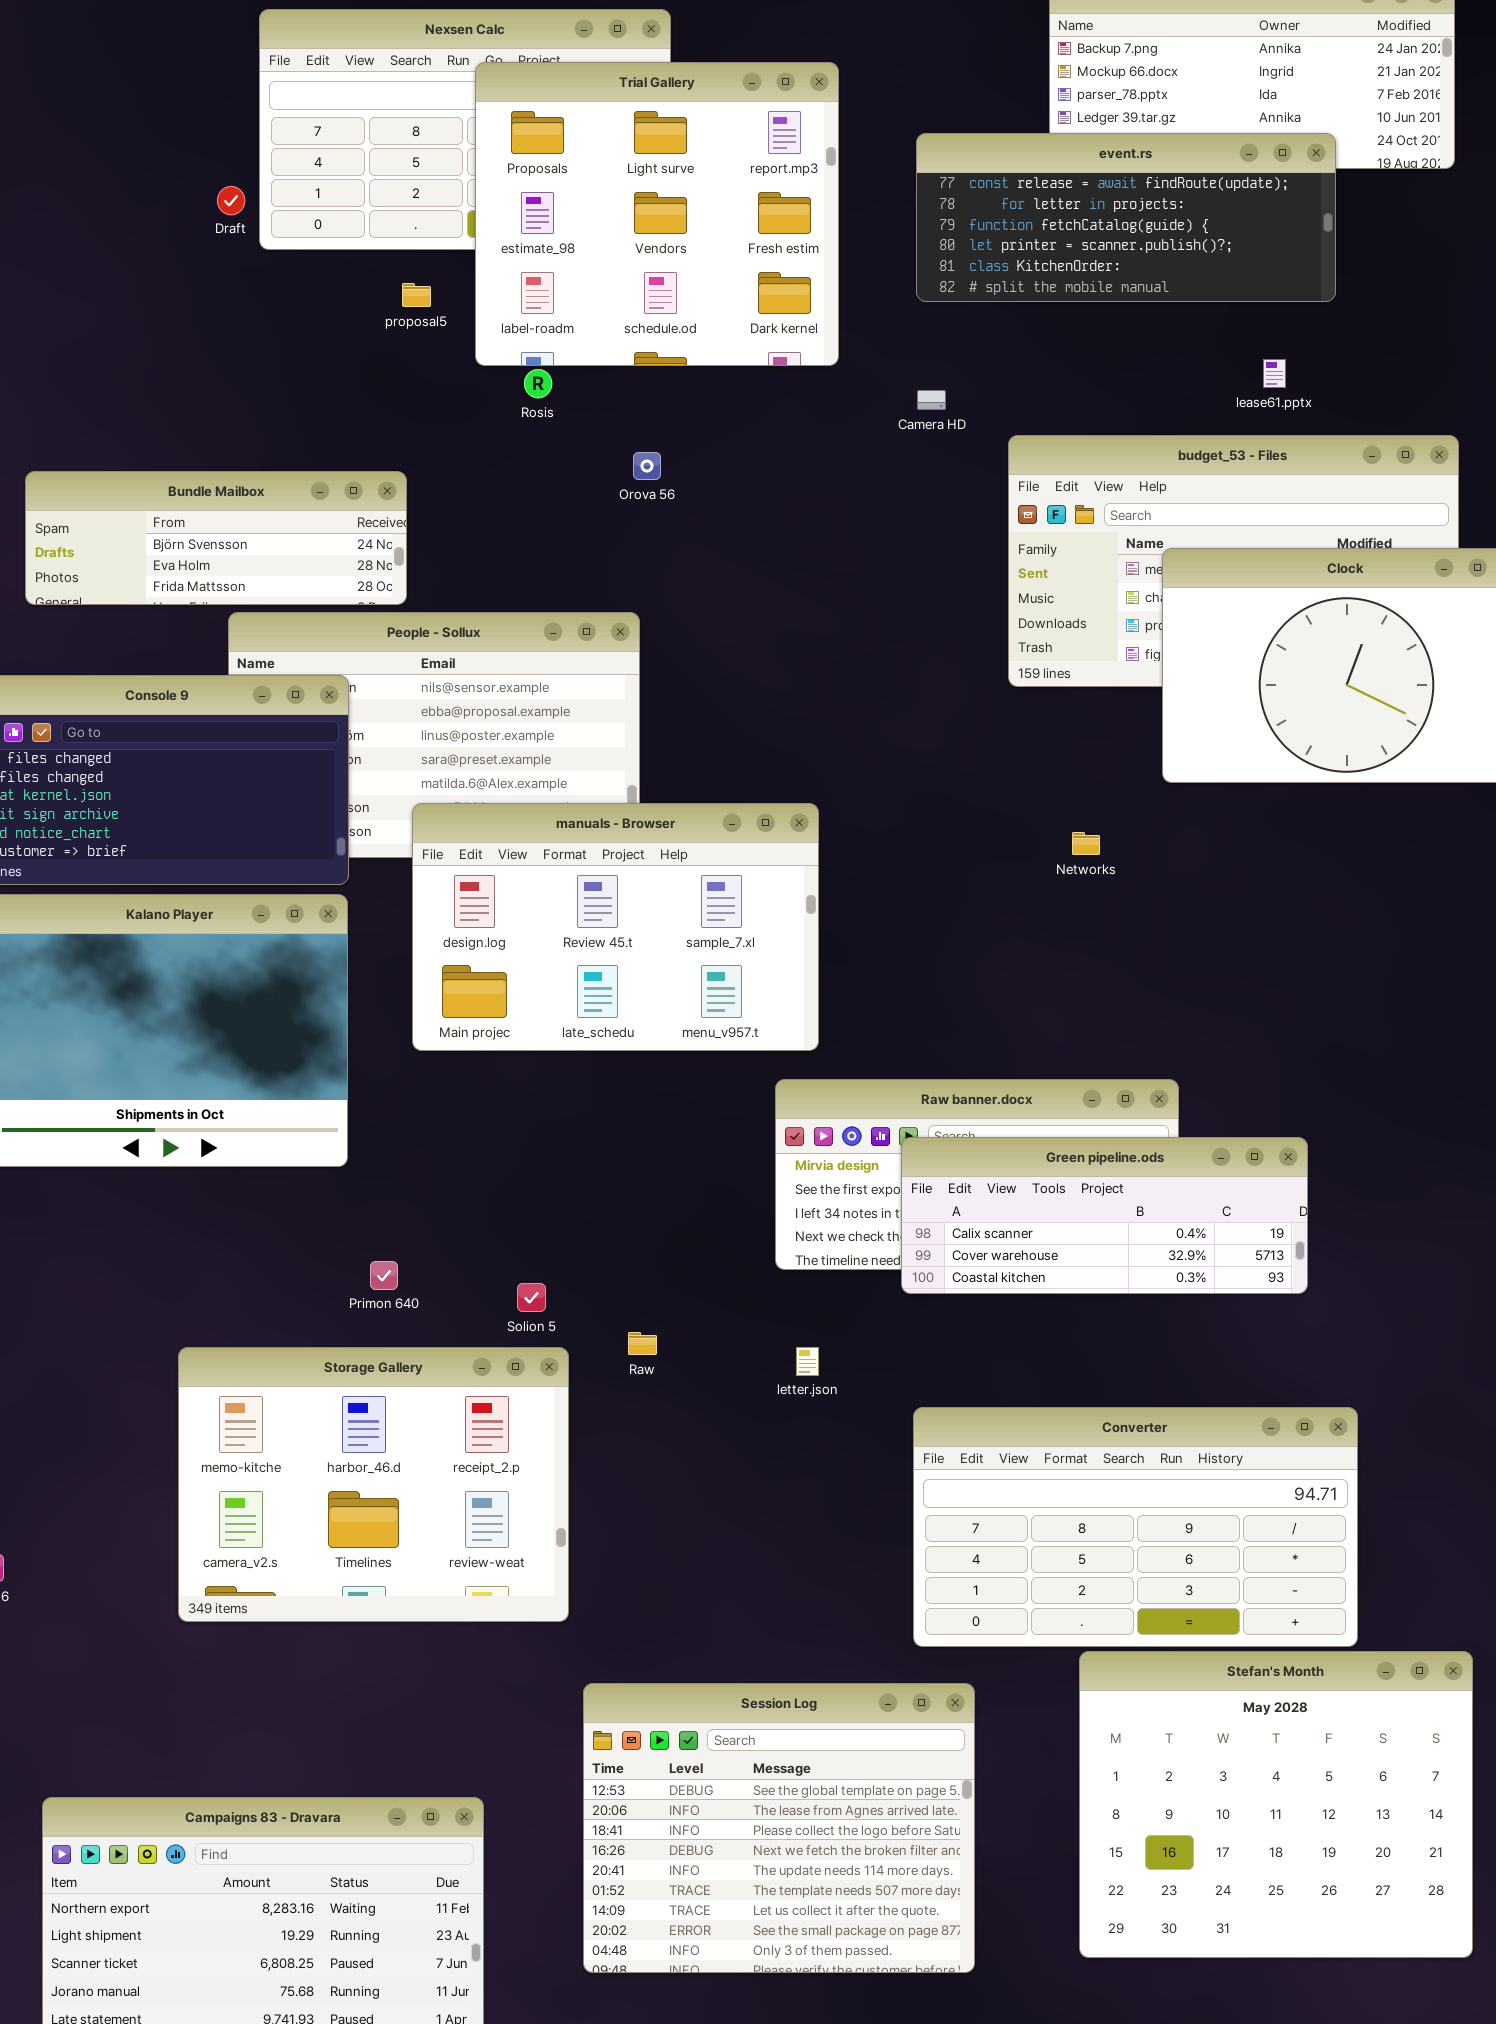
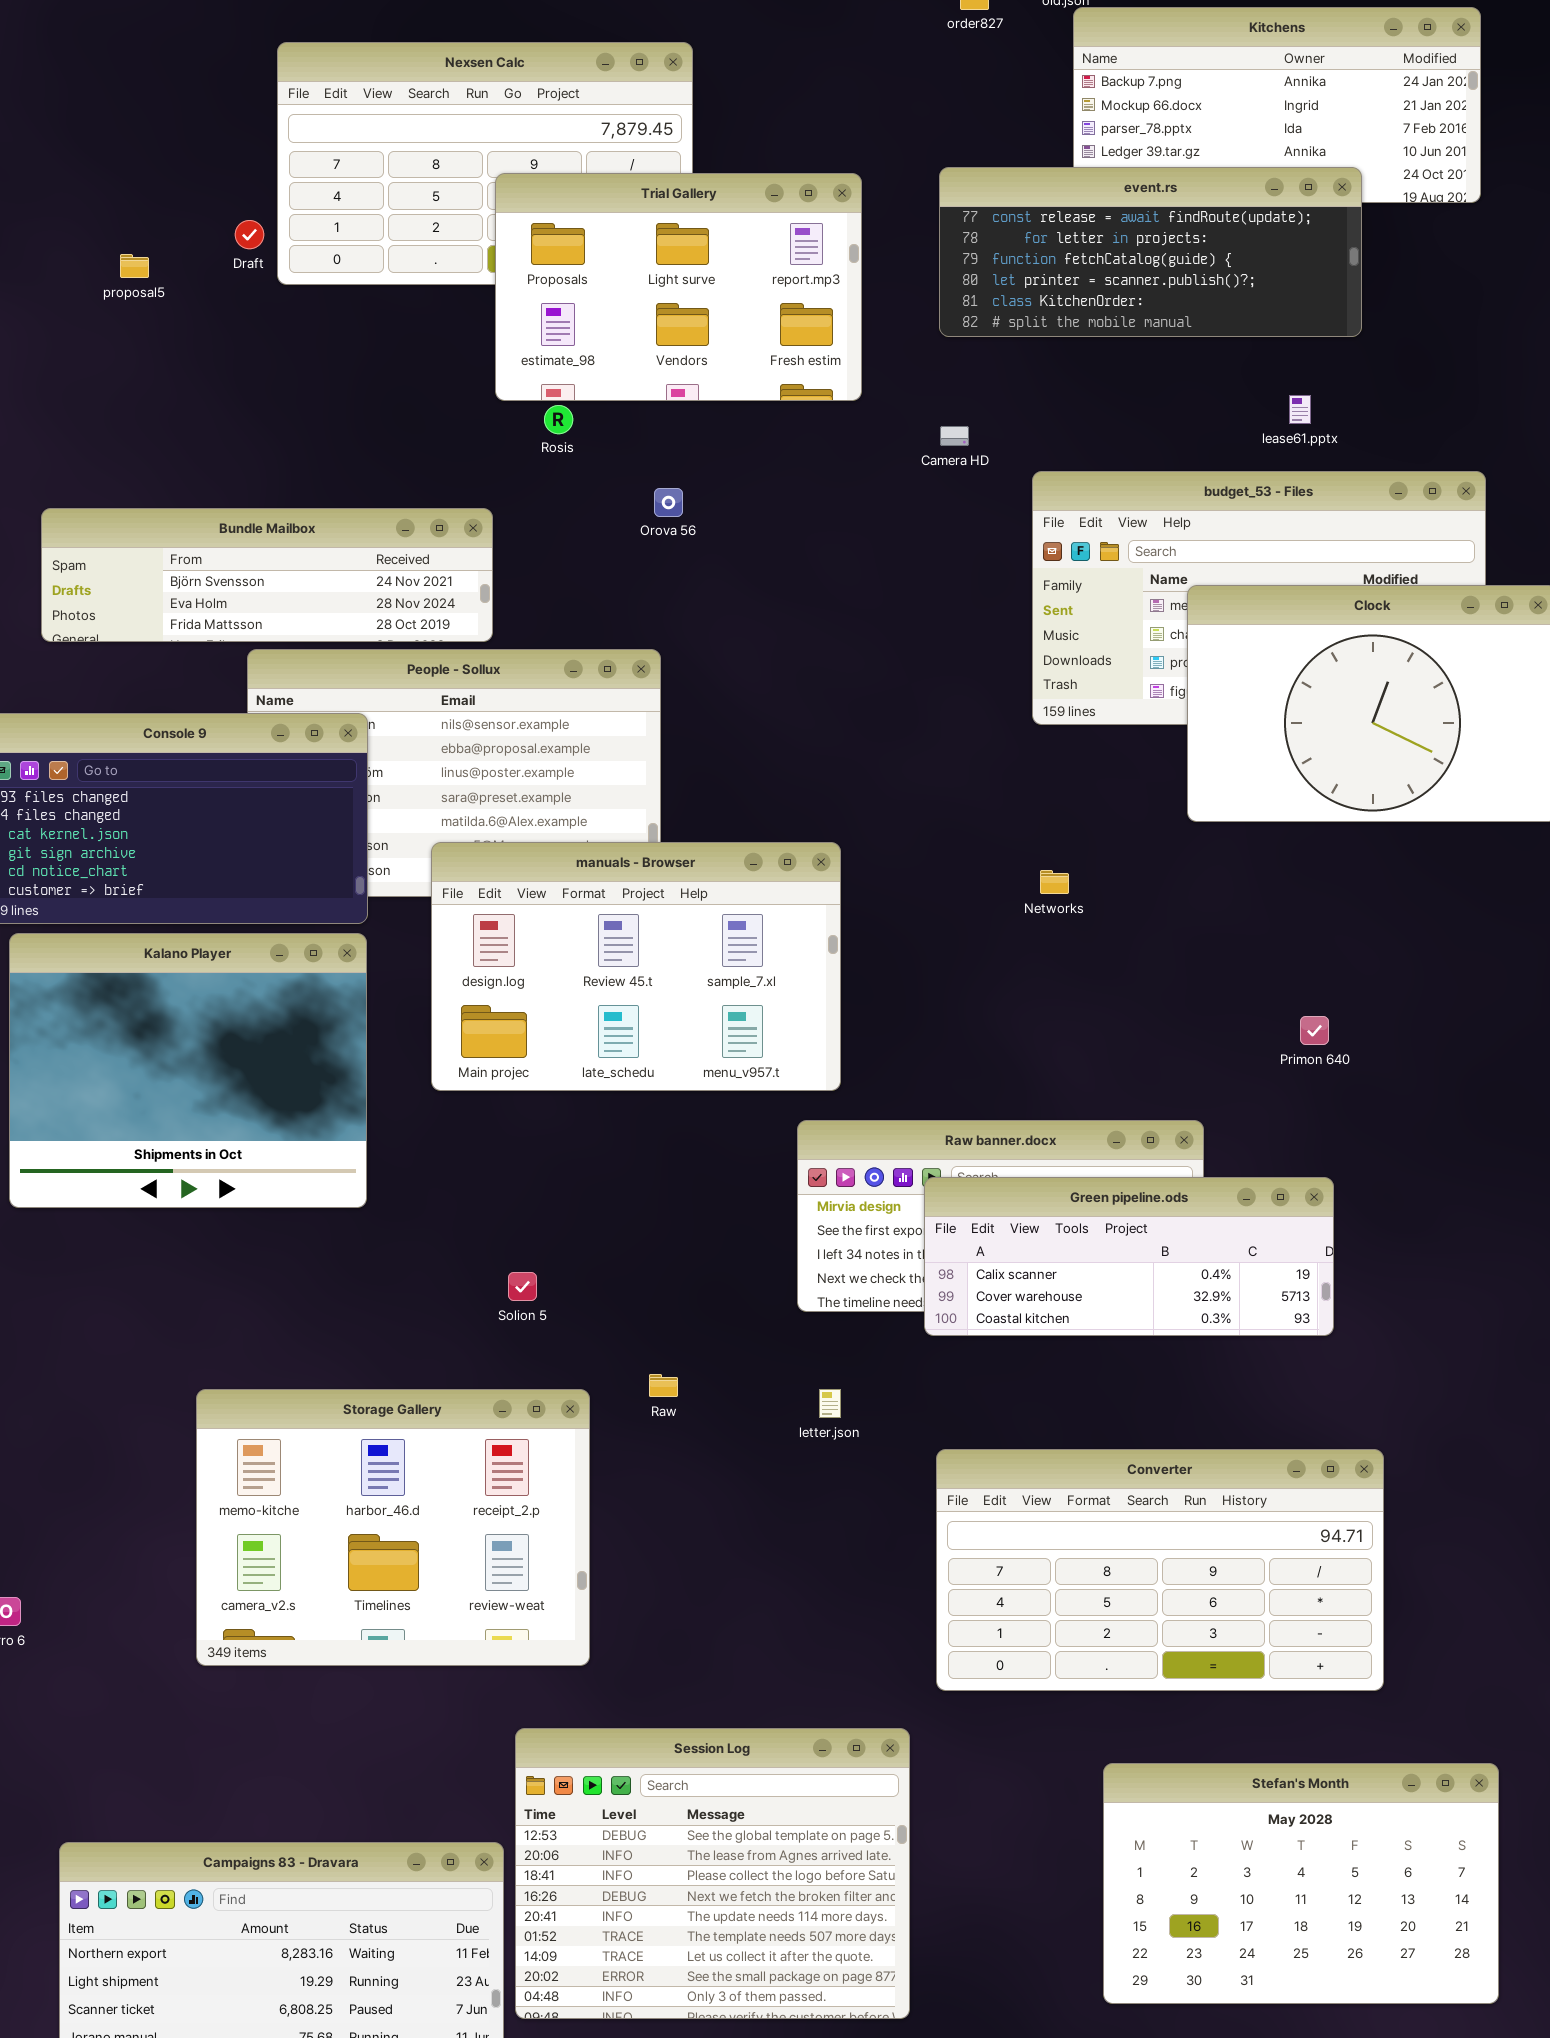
Trial Gallery: [475,62,839,366] -> [495,173,862,401], resized
proposal5: [402,283,431,307] -> [120,254,149,278], moved
Bundle Mailbox: [25,471,407,605] -> [41,508,493,642], resized
Networks: [1072,832,1100,855] -> [1040,870,1069,894], moved
Primon 640: [370,1261,398,1290] -> [1300,1016,1329,1045], moved
Solion 5: [517,1283,546,1312] -> [508,1272,537,1301], moved
Stefan's Month: [1079,1651,1473,1958] -> [1103,1763,1499,2004], resized
Session Log: [583,1683,975,1973] -> [515,1728,910,2019], moved

